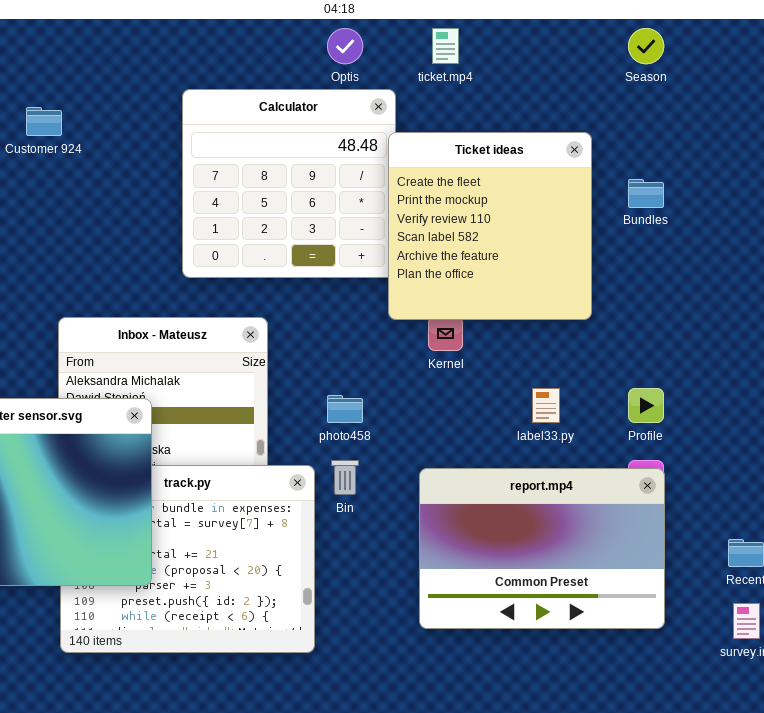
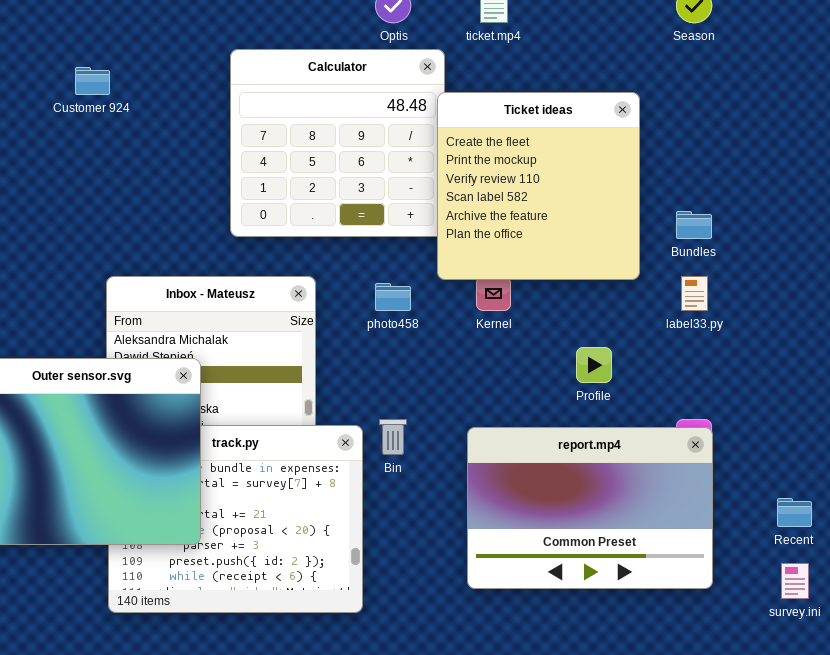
Bundles: [628,179,664,208] -> [676,211,712,239], moved
label33.py: [532,388,560,423] -> [681,276,708,311], moved
Profile: [628,388,664,423] -> [576,347,612,383], moved
photo458: [327,395,363,423] -> [375,283,411,311], moved

